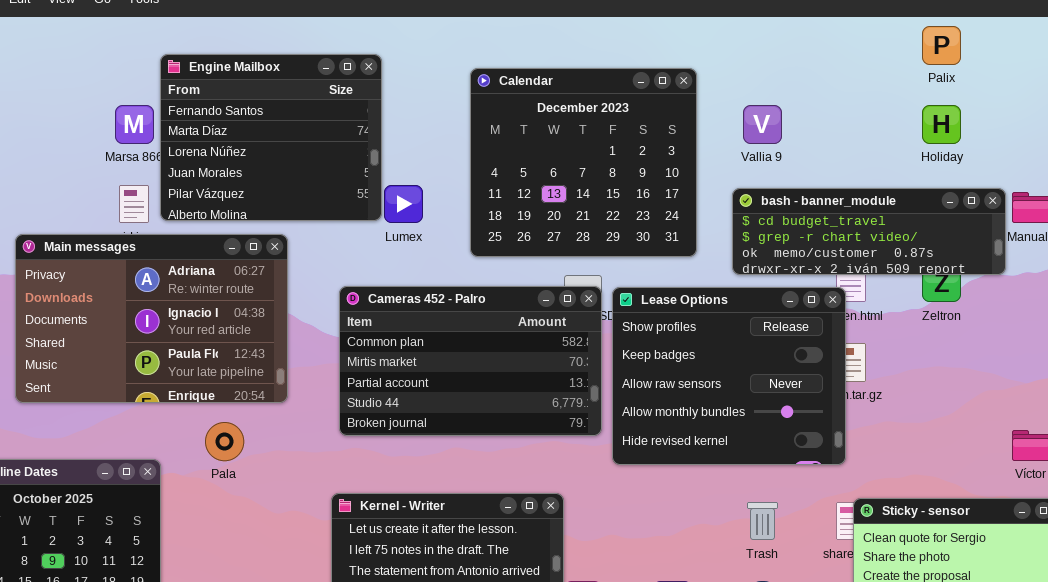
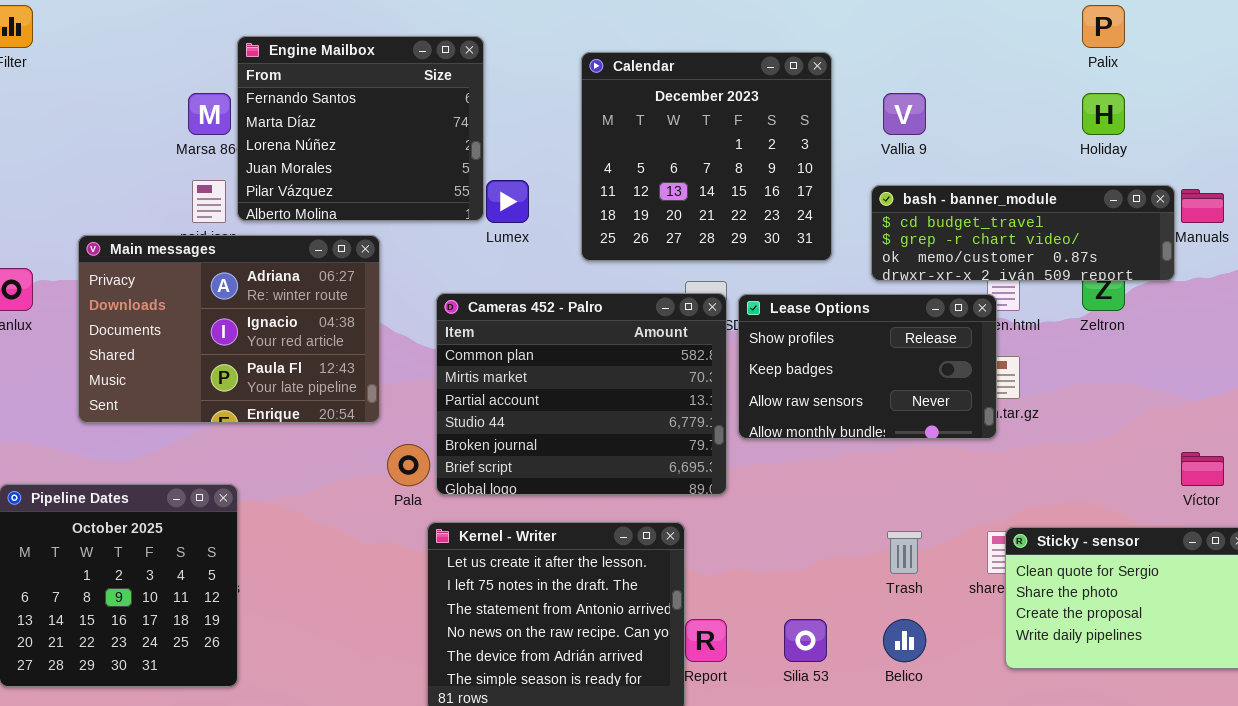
Cameras 452 - Palro: [339,286,602,436] -> [436,293,727,495], resized
Lease Options: [612,287,846,465] -> [738,294,997,439], resized
Pala: [205,422,244,461] -> [387,444,430,486], moved

